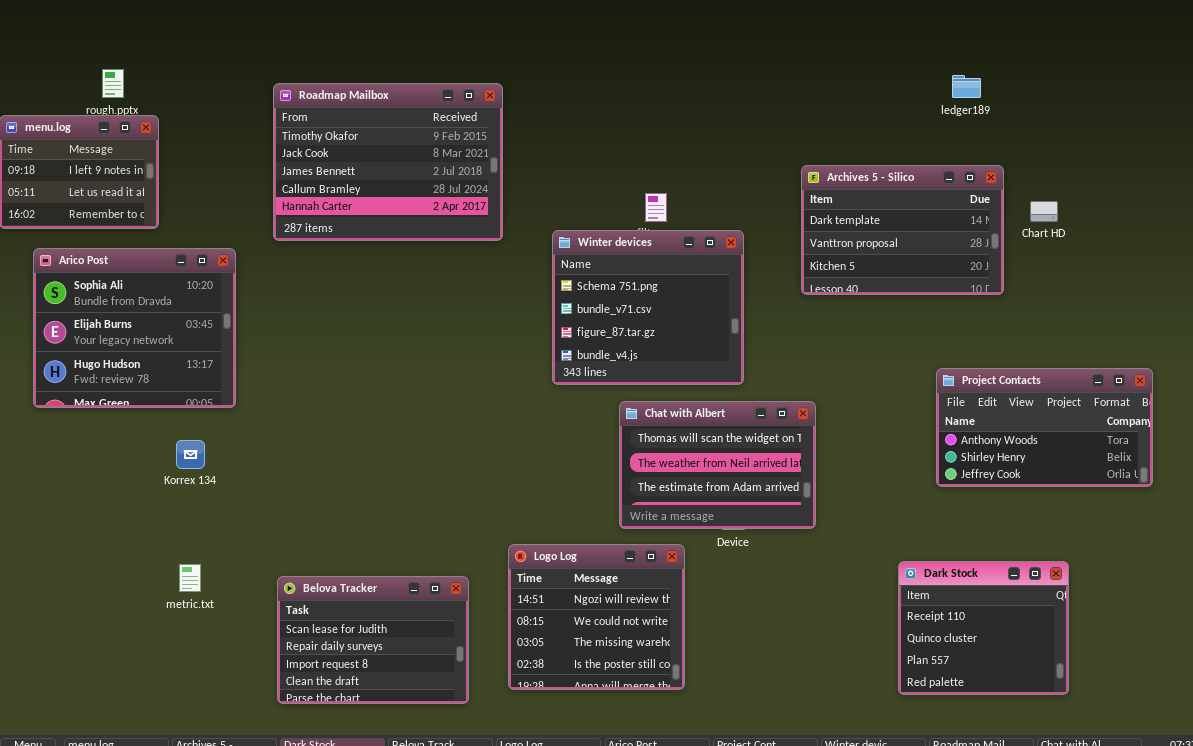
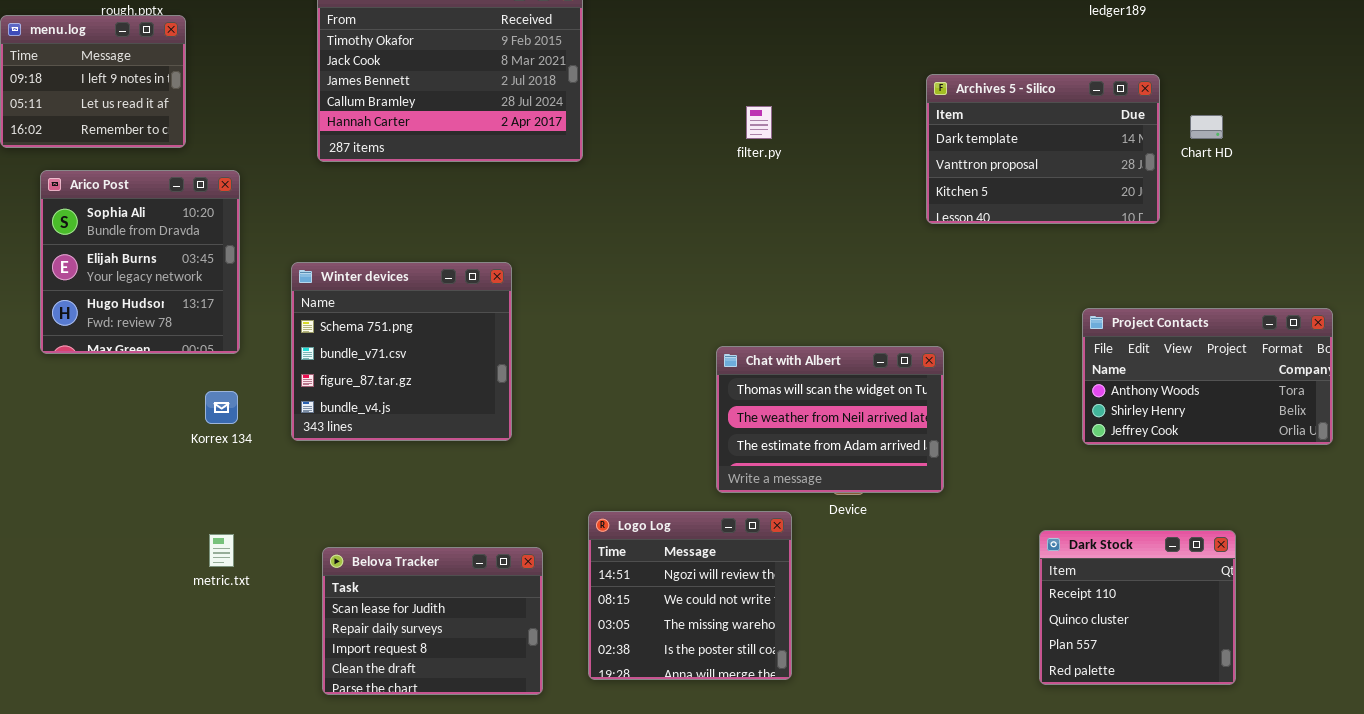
Winter devices: [552,230,744,385] -> [291,262,512,441], moved
Arico Post: [33,248,236,408] -> [40,170,240,354], resized

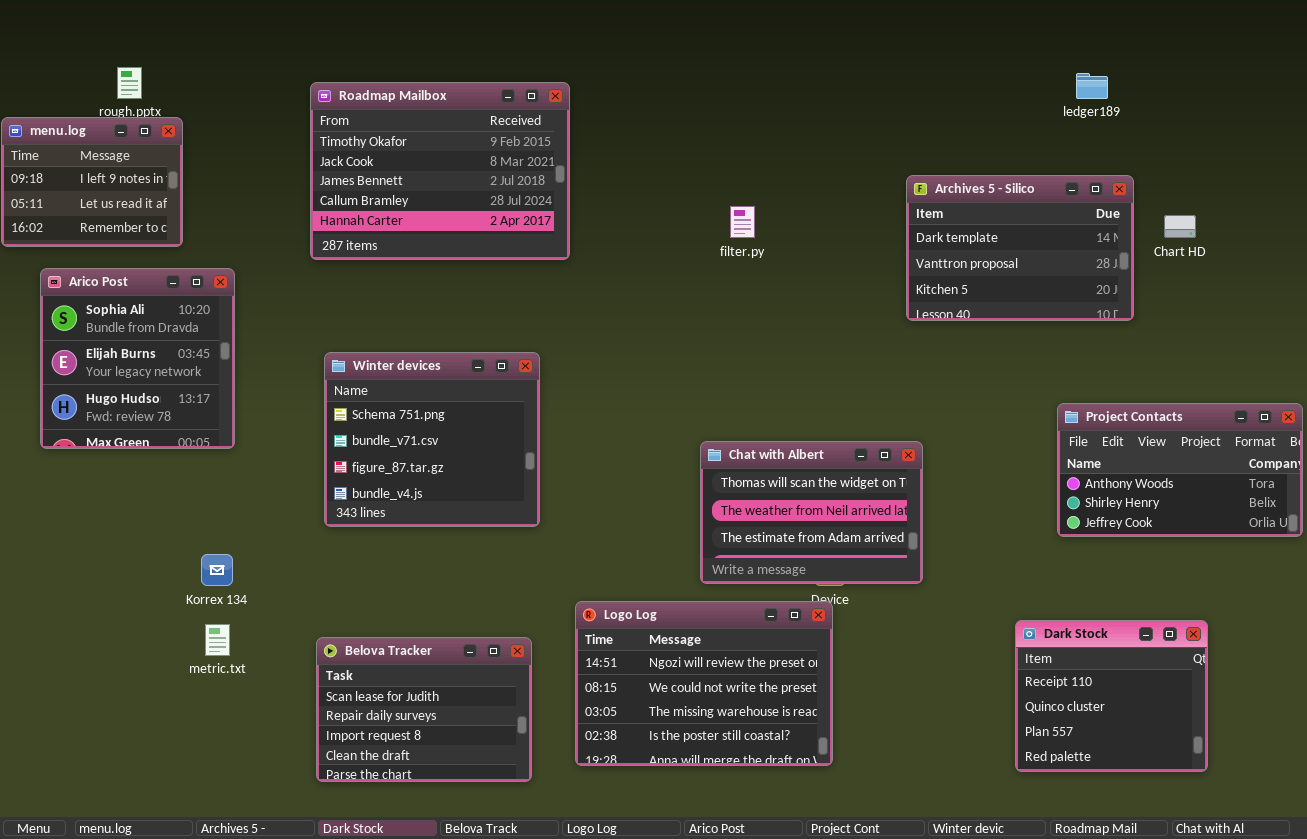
Winter devices: [291,262,512,441] -> [324,352,540,527], moved
Korrex 134: [205,391,238,424] -> [201,554,233,586], moved
Logo Log: [588,511,792,680] -> [575,601,833,766], resized

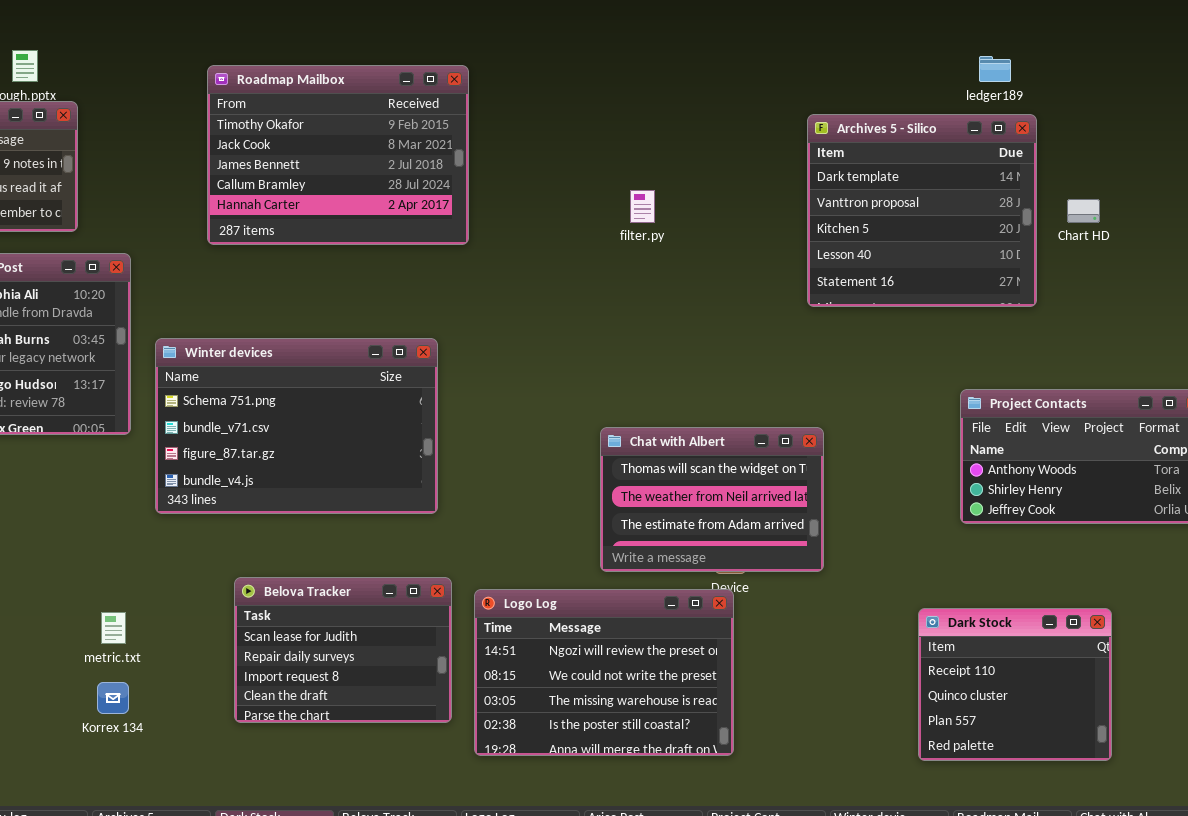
Archives 5 - Silico: [906,175,1134,321] -> [807,114,1037,307], resized
Winter devices: [324,352,540,527] -> [155,338,438,514], resized
Korrex 134: [201,554,233,586] -> [97,682,129,714], moved
Belova Tracker: [316,637,532,782] -> [234,577,452,723], moved

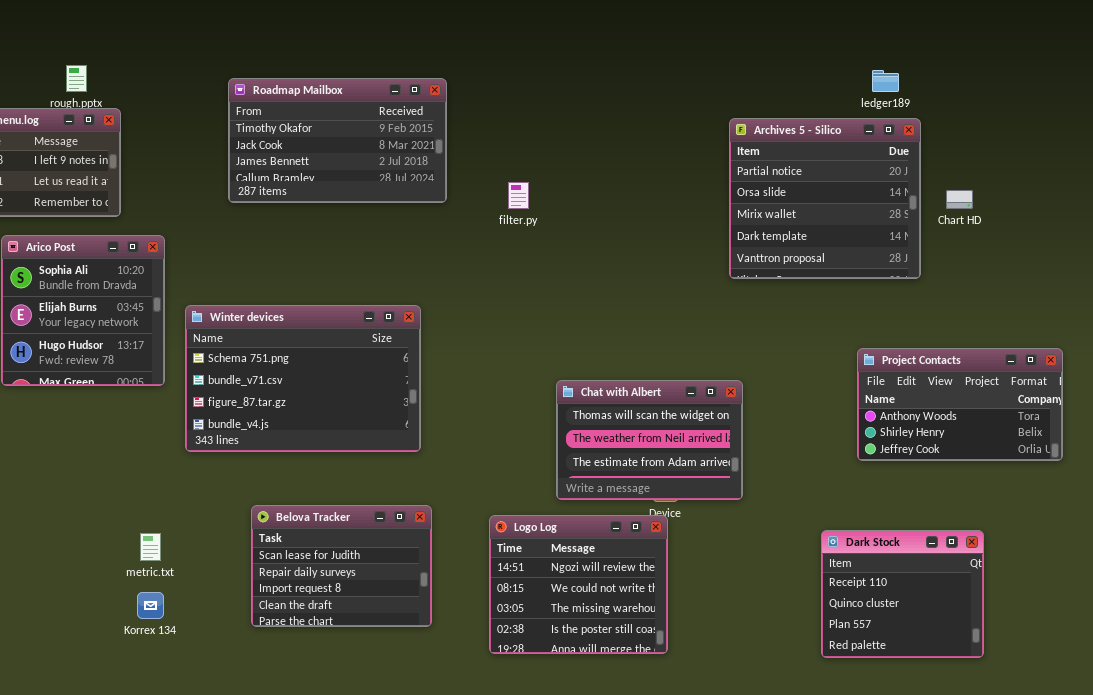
Roadmap Mailbox: [207,65,469,245] -> [228,78,447,203], resized
Archives 5 - Silico: [807,114,1037,307] -> [729,118,921,279], scrolled up 3 rows
filter.py: [630,190,655,223] -> [508,182,529,209], moved
Logo Log: [474,589,734,756] -> [489,515,668,654], resized

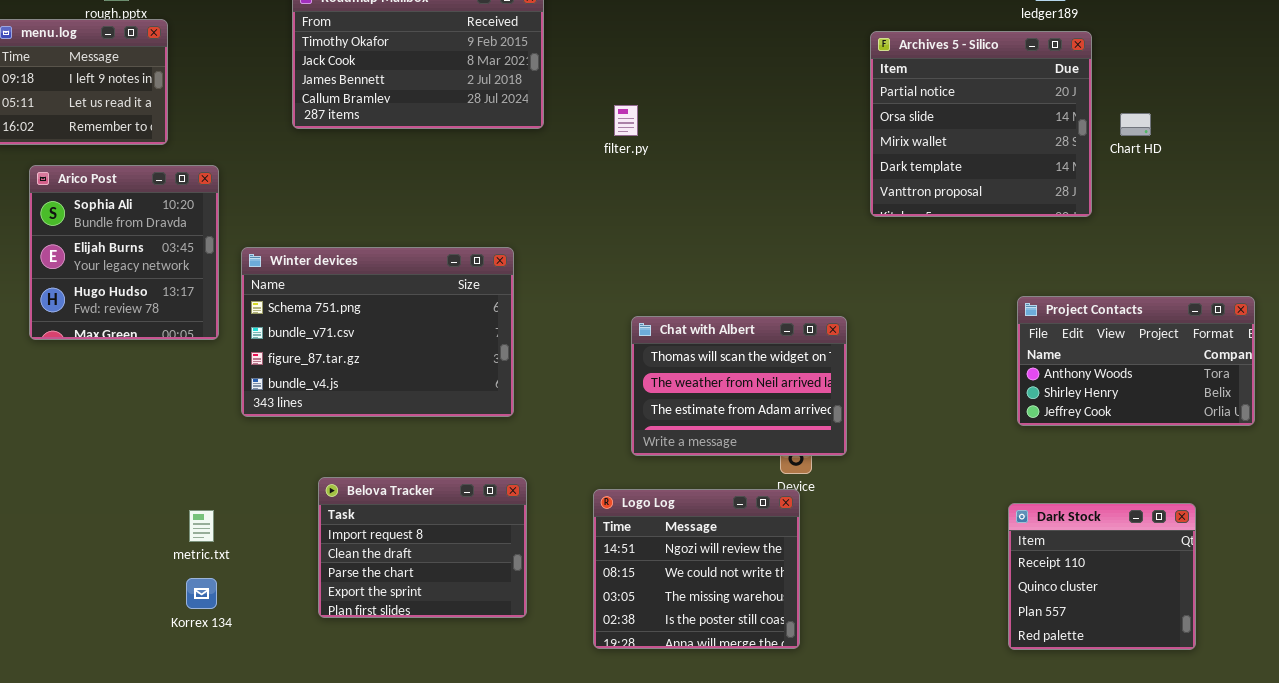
Chat with Albert: [556,380,743,500] -> [631,316,847,456], moved
Belova Tracker: [251,505,432,627] -> [318,477,527,618], scrolled down 2 rows
Dark Stock: [821,530,984,658] -> [1008,503,1196,650], moved

